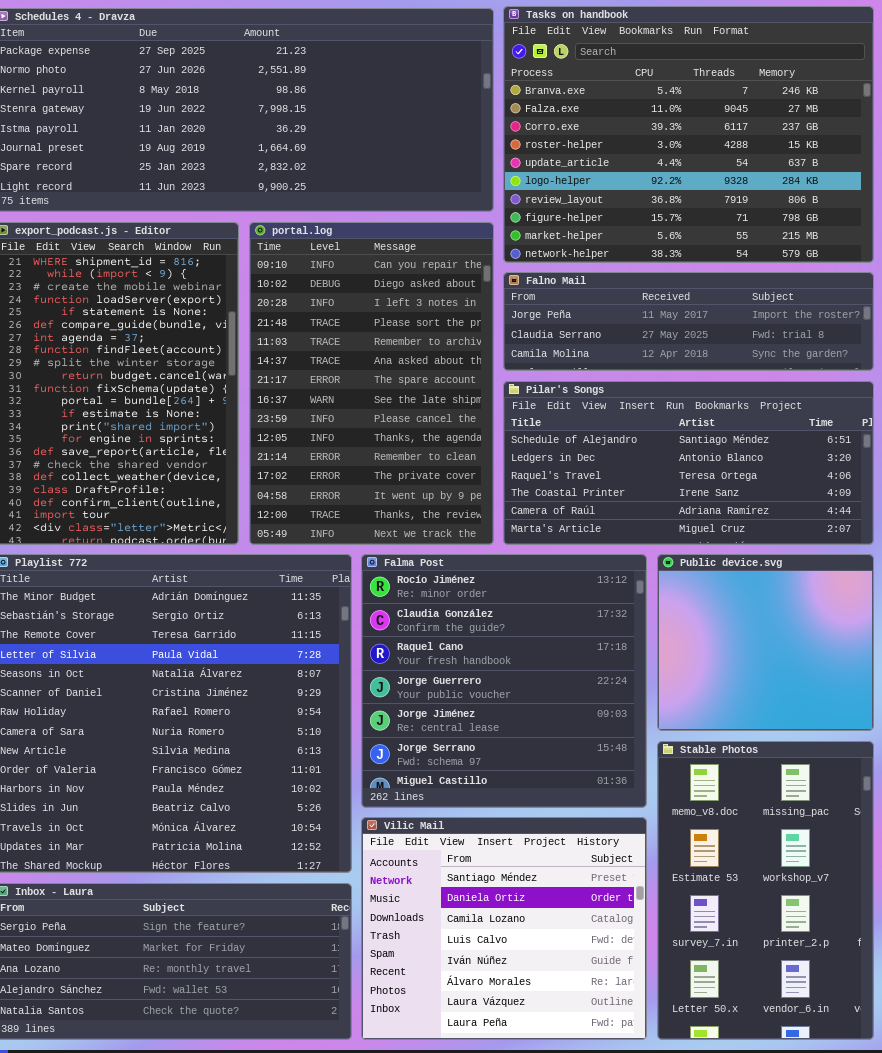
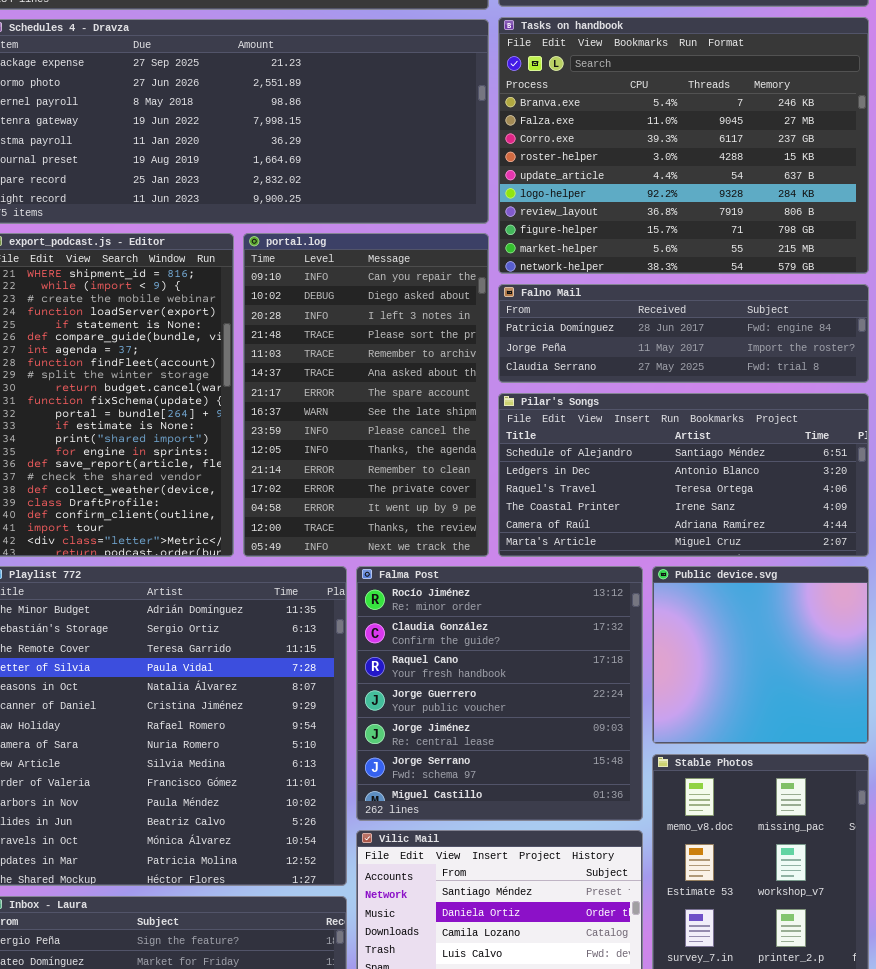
Falno Mail: [503,272,874,371] -> [498,284,869,383], scrolled up 1 row

